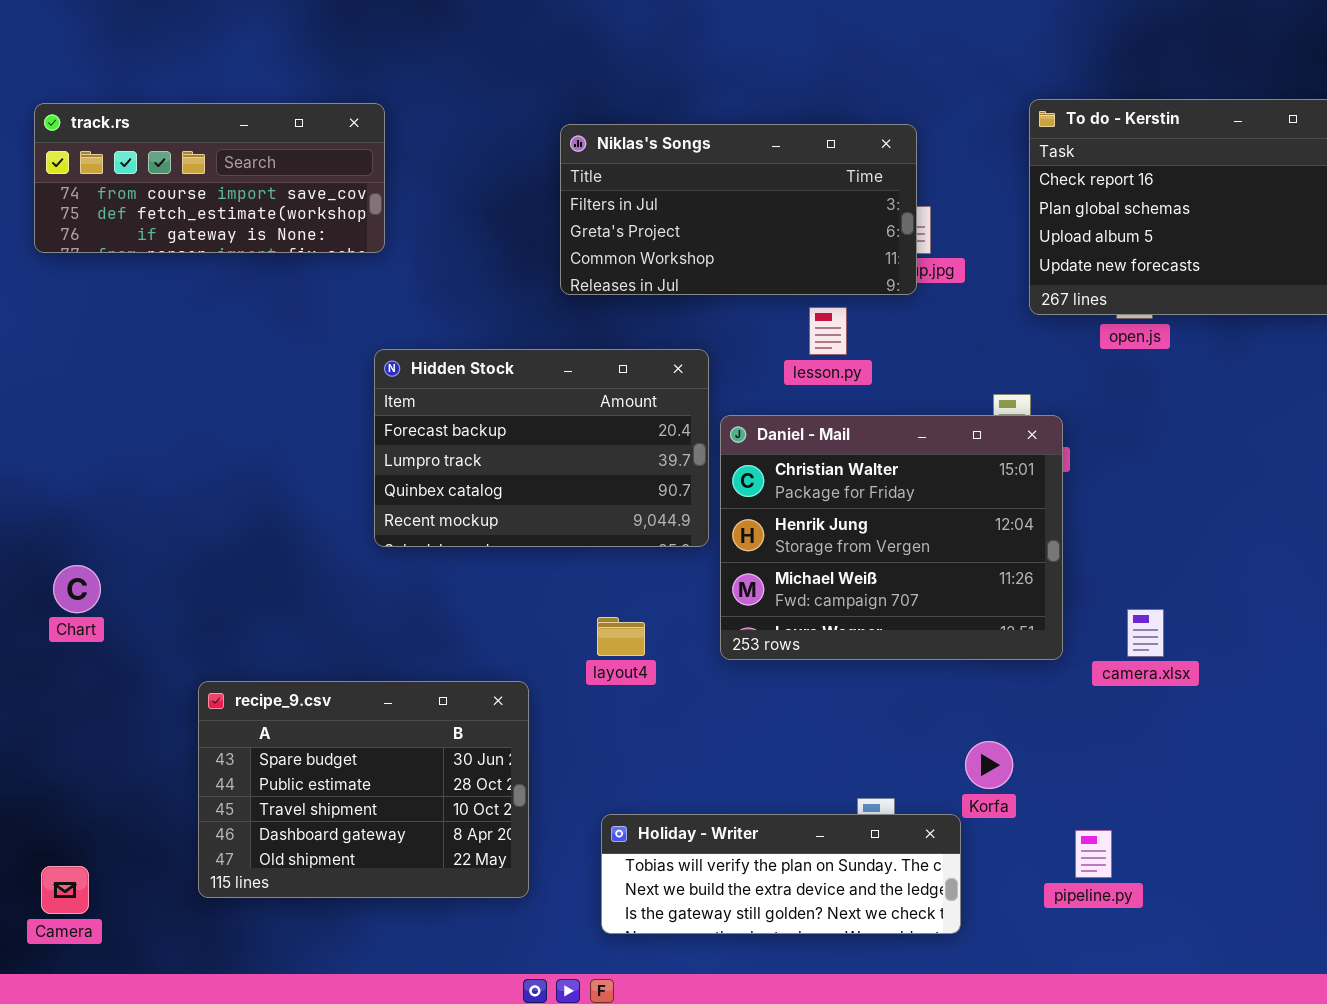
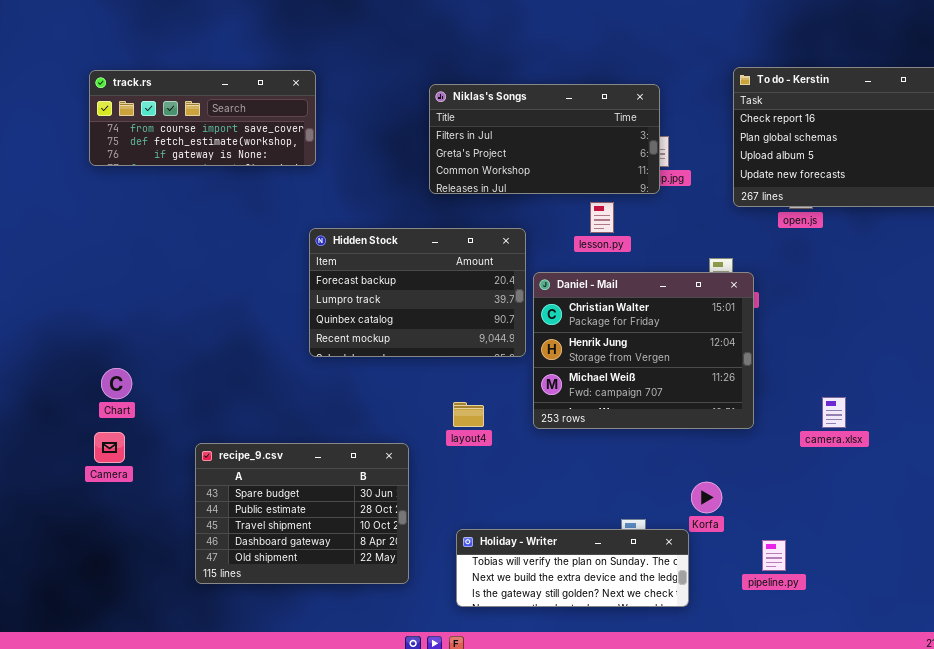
camera.xlsx: [1127,609,1164,657] -> [822,397,846,428], moved
Camera: [41,866,89,914] -> [94,432,125,463], moved

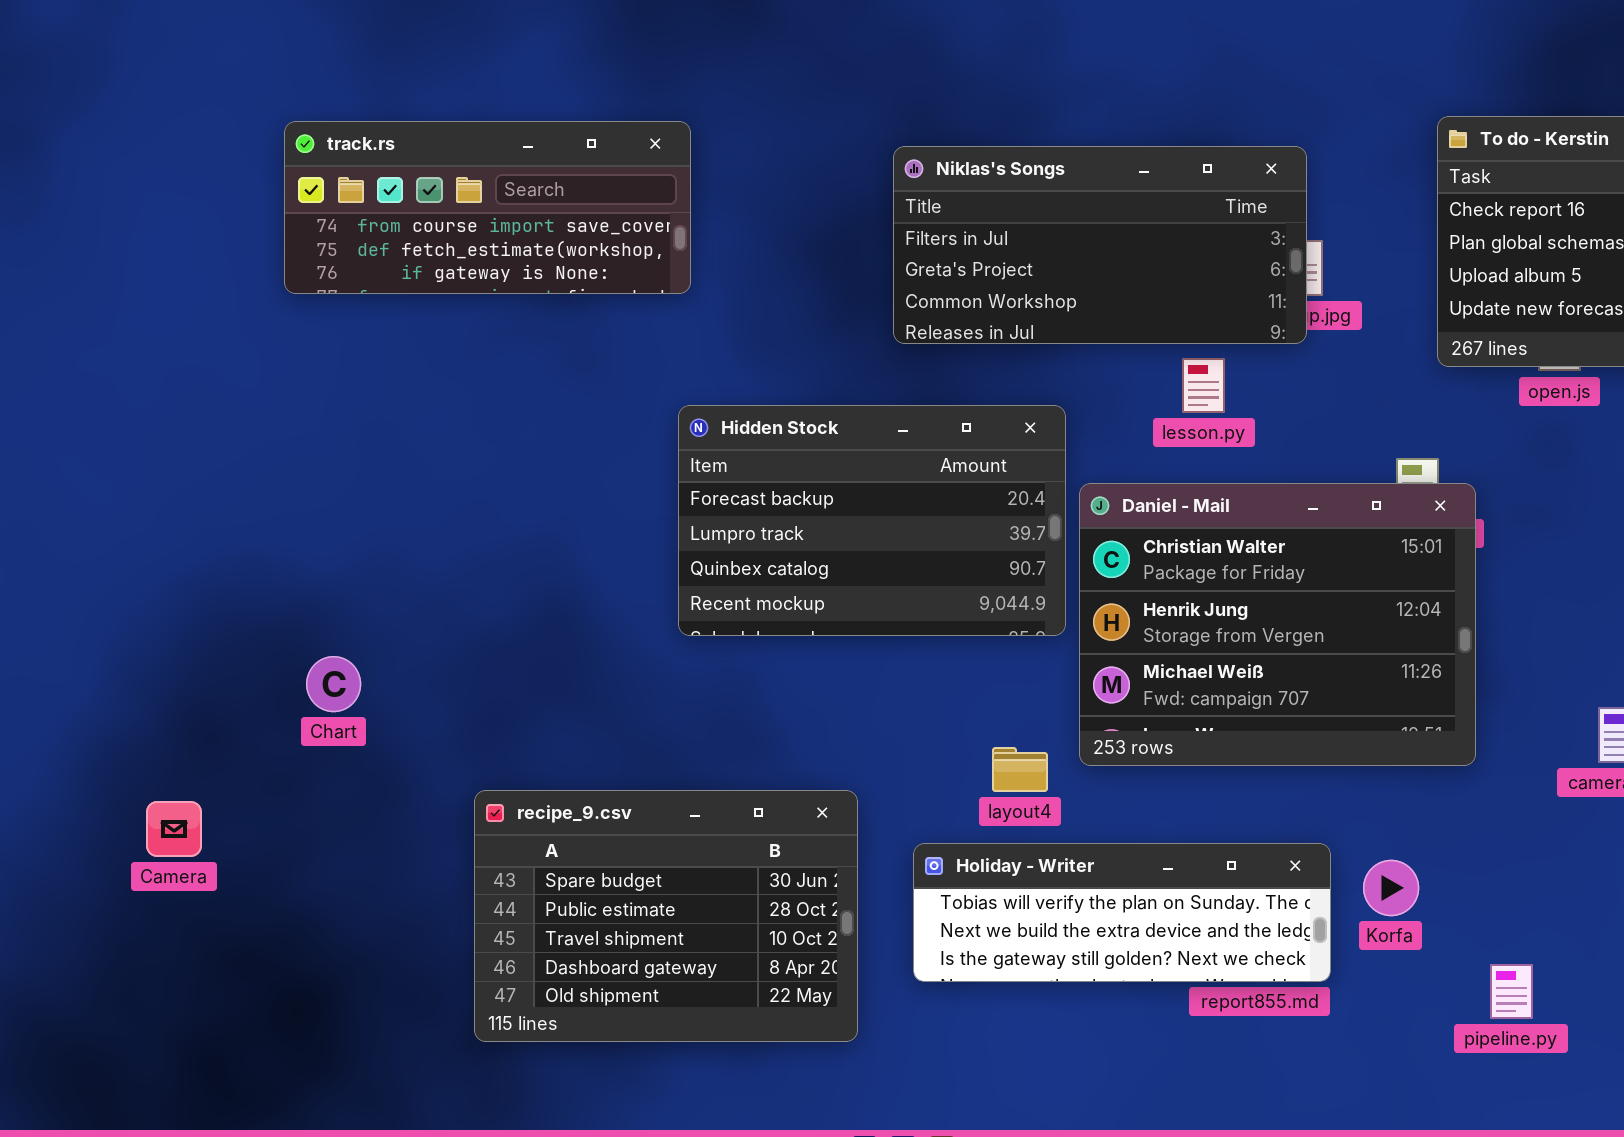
layout4: [453,402,484,427] -> [992,747,1048,792], moved
Camera: [94,432,125,463] -> [146,801,202,857], moved
Holiday - Writer: [456,529,689,607] -> [913,843,1331,982], moved

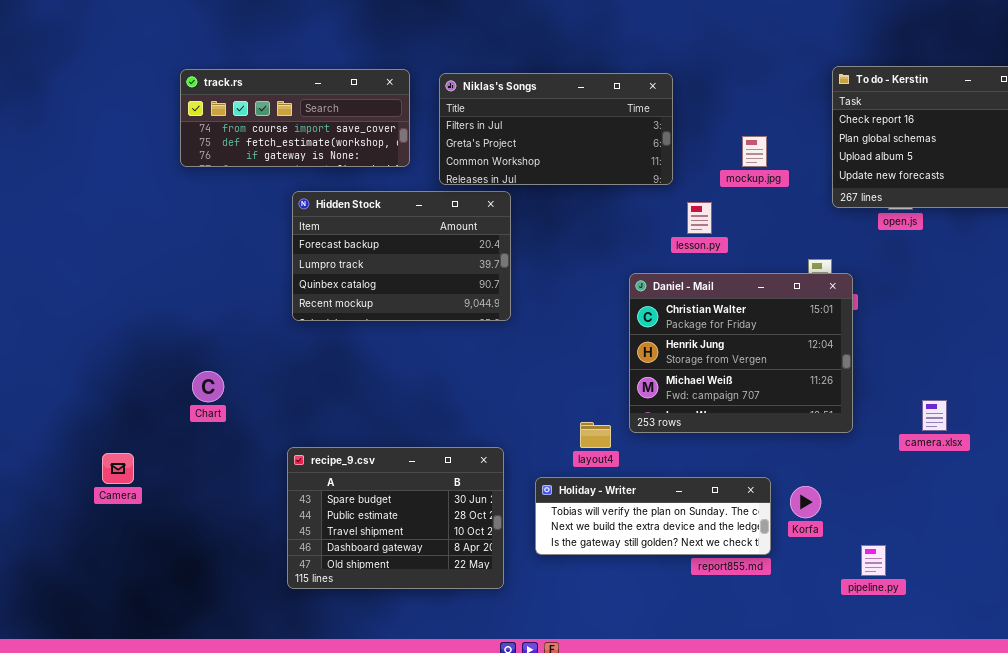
Niklas's Songs: [893,146,1307,344] -> [439,73,673,185], moved
Hidden Stock: [678,405,1066,636] -> [292,191,511,321], moved

